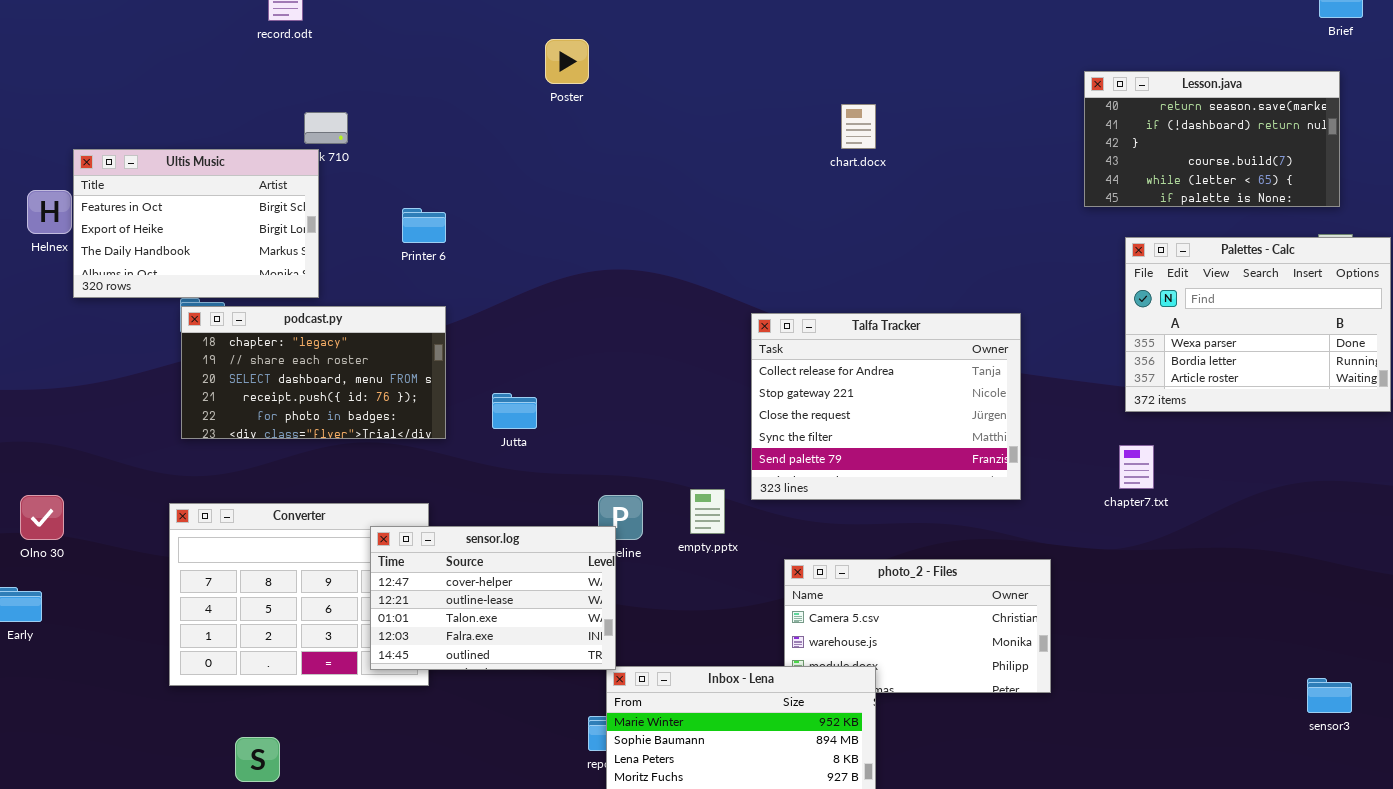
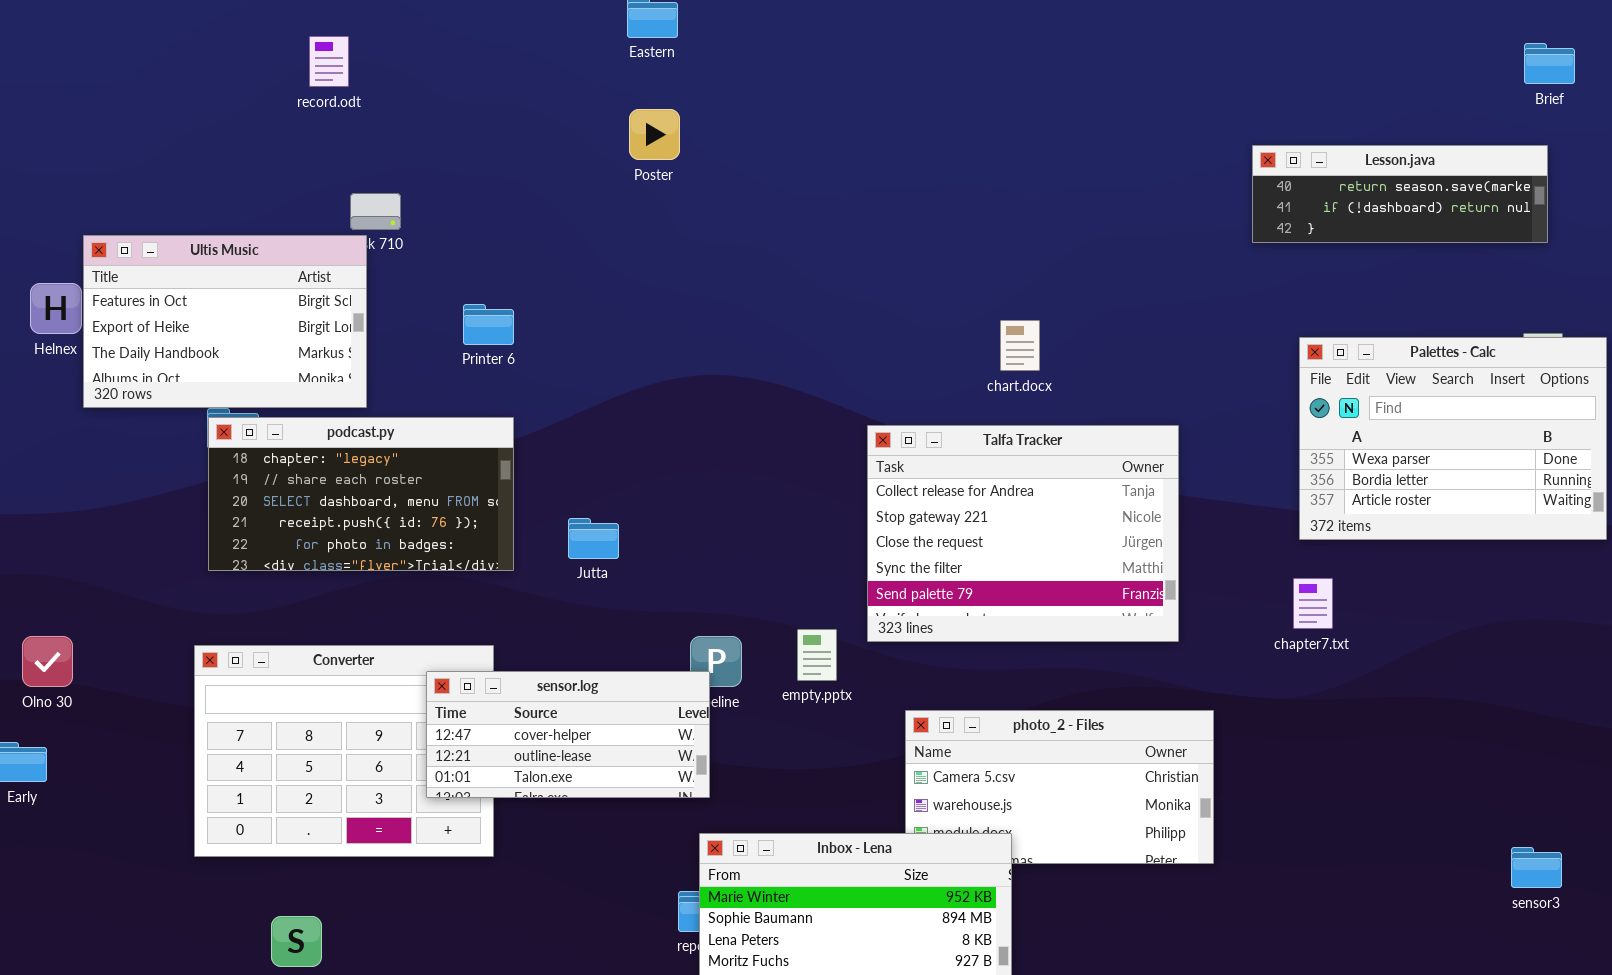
Lesson.java: [1084,71,1340,207] -> [1252,145,1548,243], resized
chart.docx: [841,104,876,149] -> [1000,320,1040,371], moved
sensor.log: [370,526,616,670] -> [426,671,710,798], resized

